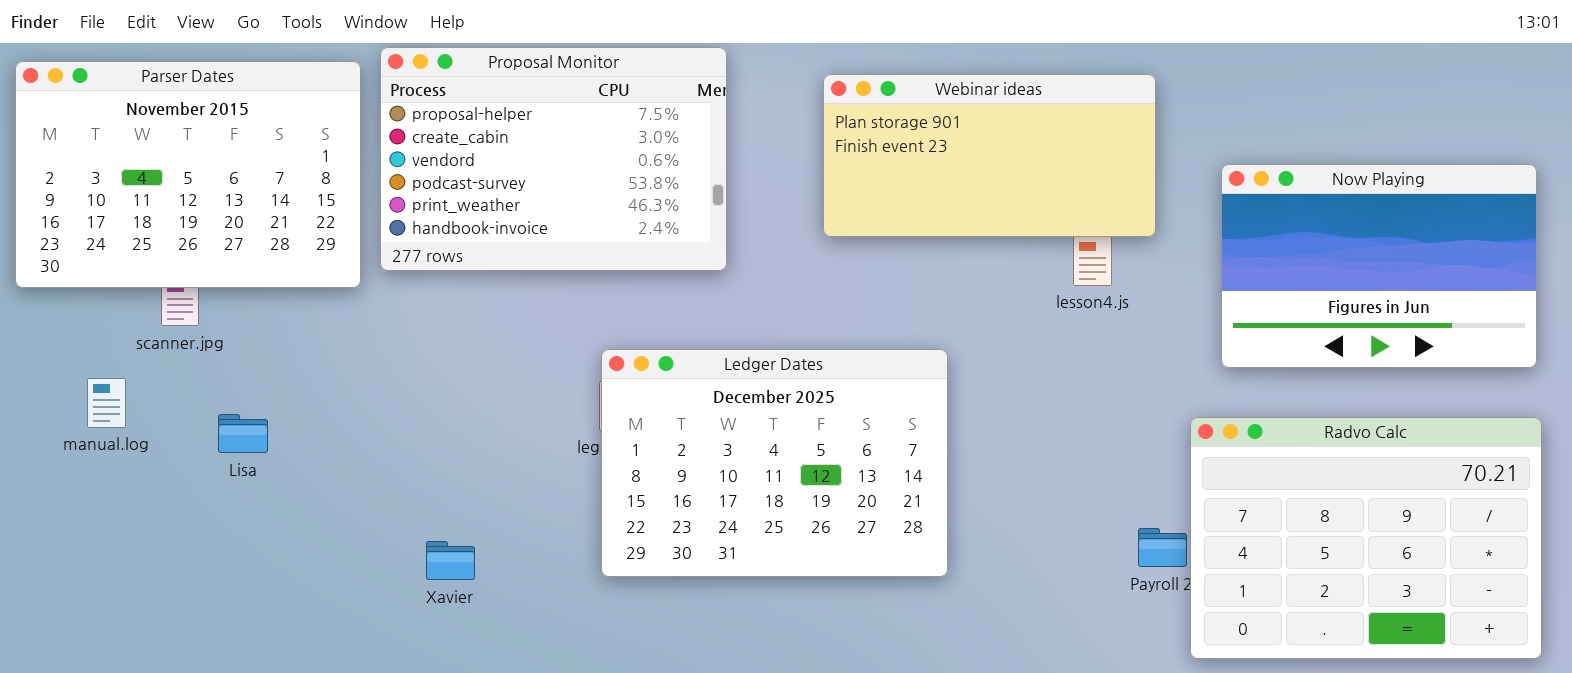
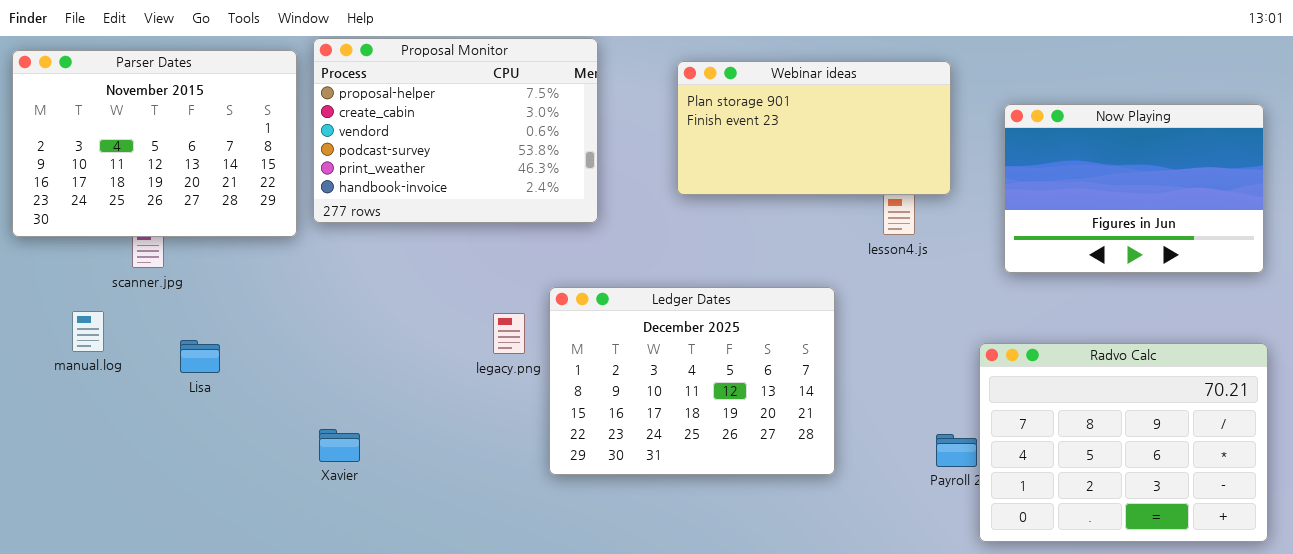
Now Playing: [1221,164,1537,368] -> [1004,104,1264,273], moved
Ledger Dates: [601,349,948,577] -> [549,287,835,475], moved
Xavier: [426,541,475,580] -> [319,429,360,462], moved

